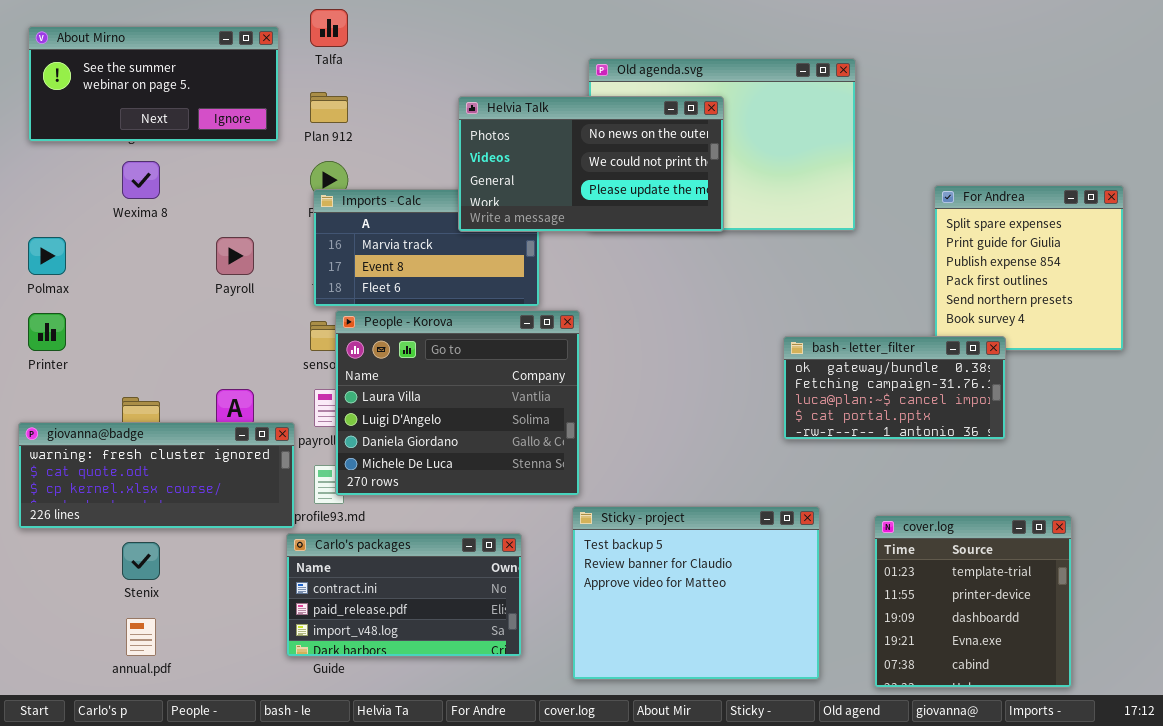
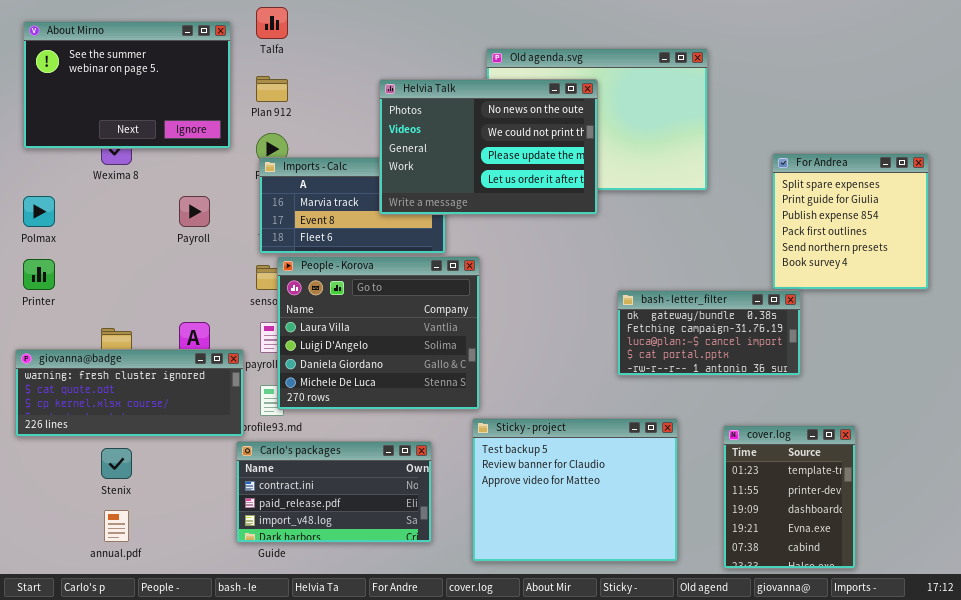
About Mirno: [28,26,279,142] -> [23,21,231,149], resized
Helvia Talk: [458,96,724,232] -> [379,79,598,215], resized
bash - letter_filter: [783,336,1006,440] -> [617,290,801,376], moved
cover.log: [874,515,1072,688] -> [723,425,856,569], resized

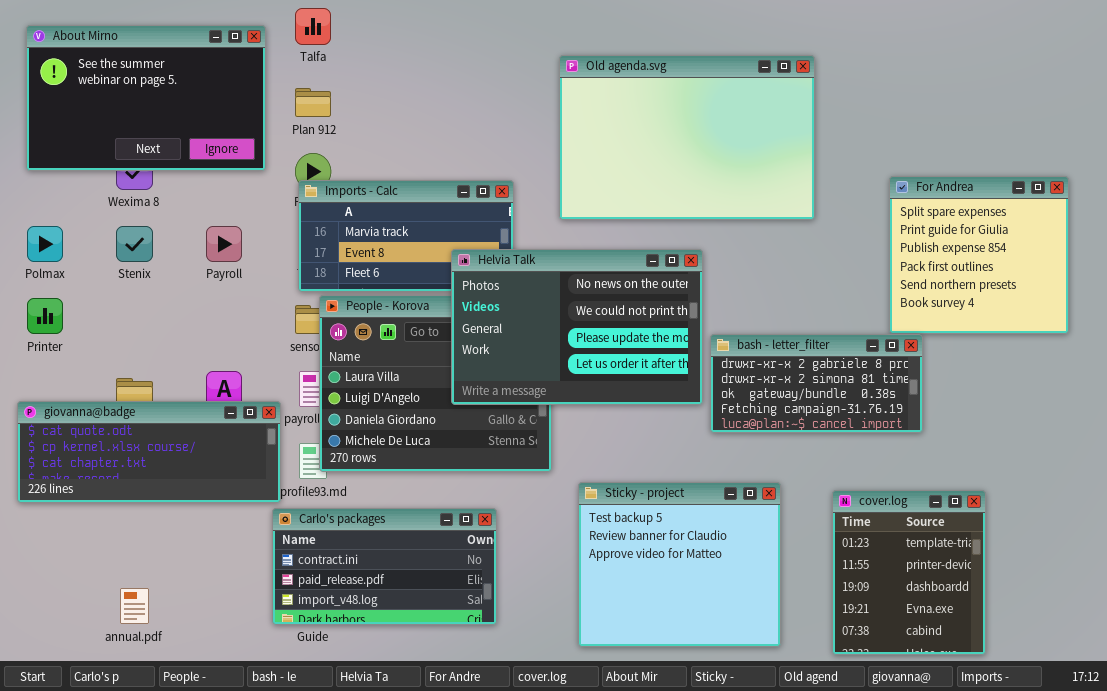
Helvia Talk: [379,79,598,215] -> [451,249,703,405], moved
bash - letter_filter: [617,290,801,376] -> [710,334,923,433], scrolled up 2 rows
giovanna@badge: [15,349,244,437] -> [17,401,281,503], scrolled down 1 row
Sticky - project: [472,418,678,562] -> [578,482,781,647], resized
Stenix: [101,448,132,479] -> [116,226,153,262], moved

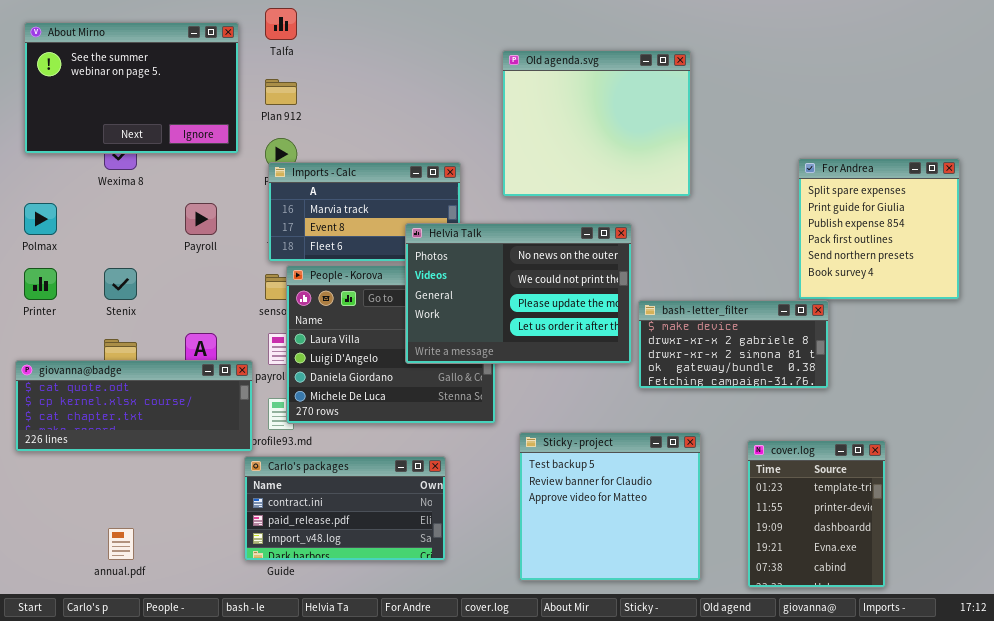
Old agenda.svg: [559,55,815,220] -> [502,50,691,197], resized
Stenix: [116,226,153,262] -> [104,268,137,300], moved
bash - letter_filter: [710,334,923,433] -> [638,300,829,389], scrolled up 1 row

